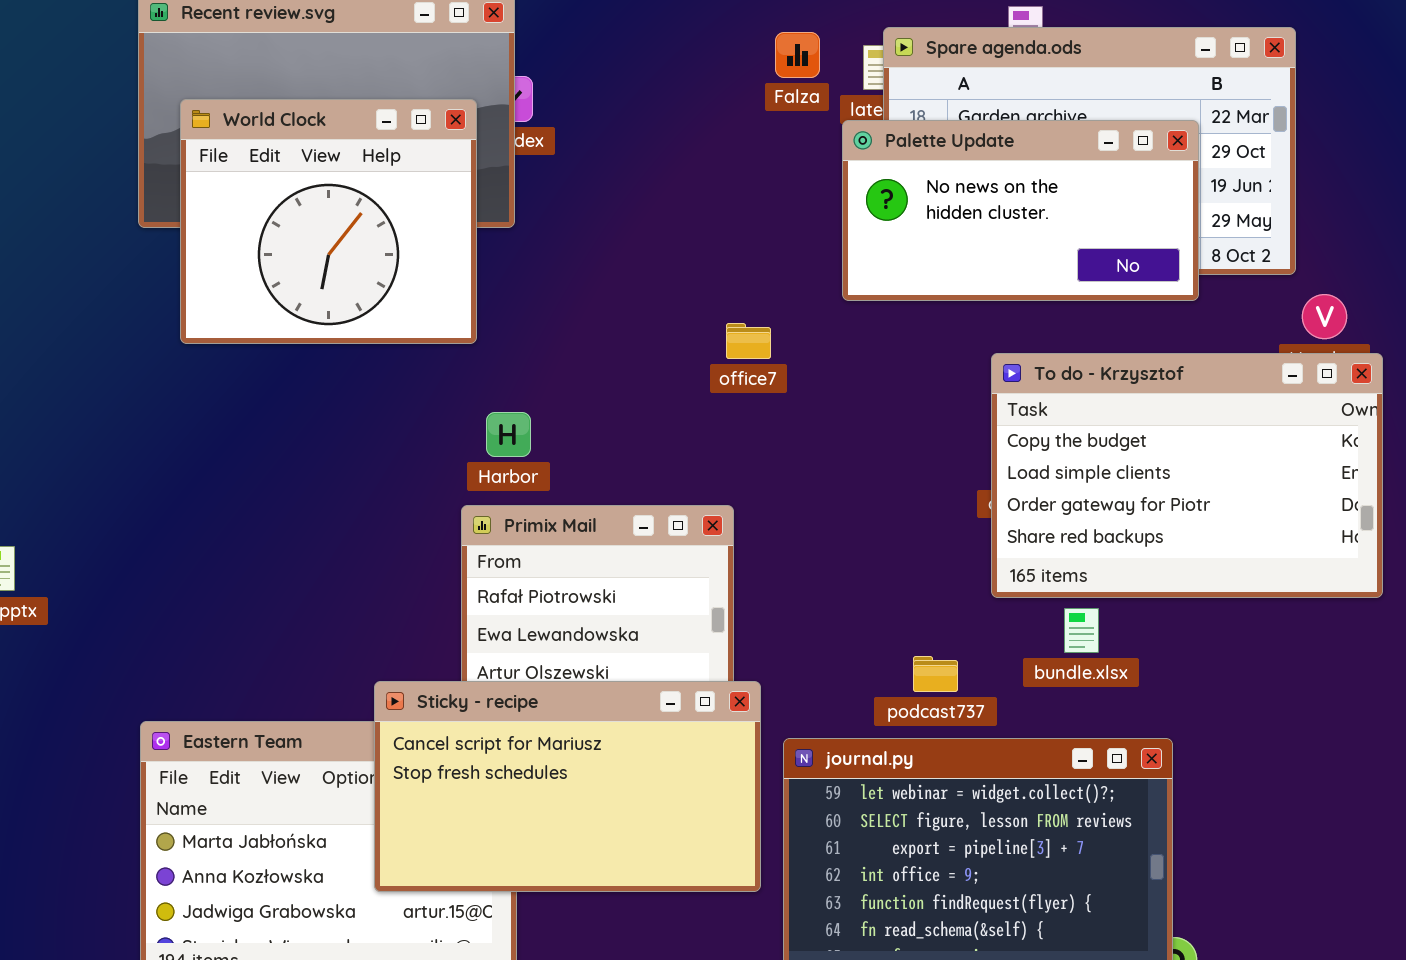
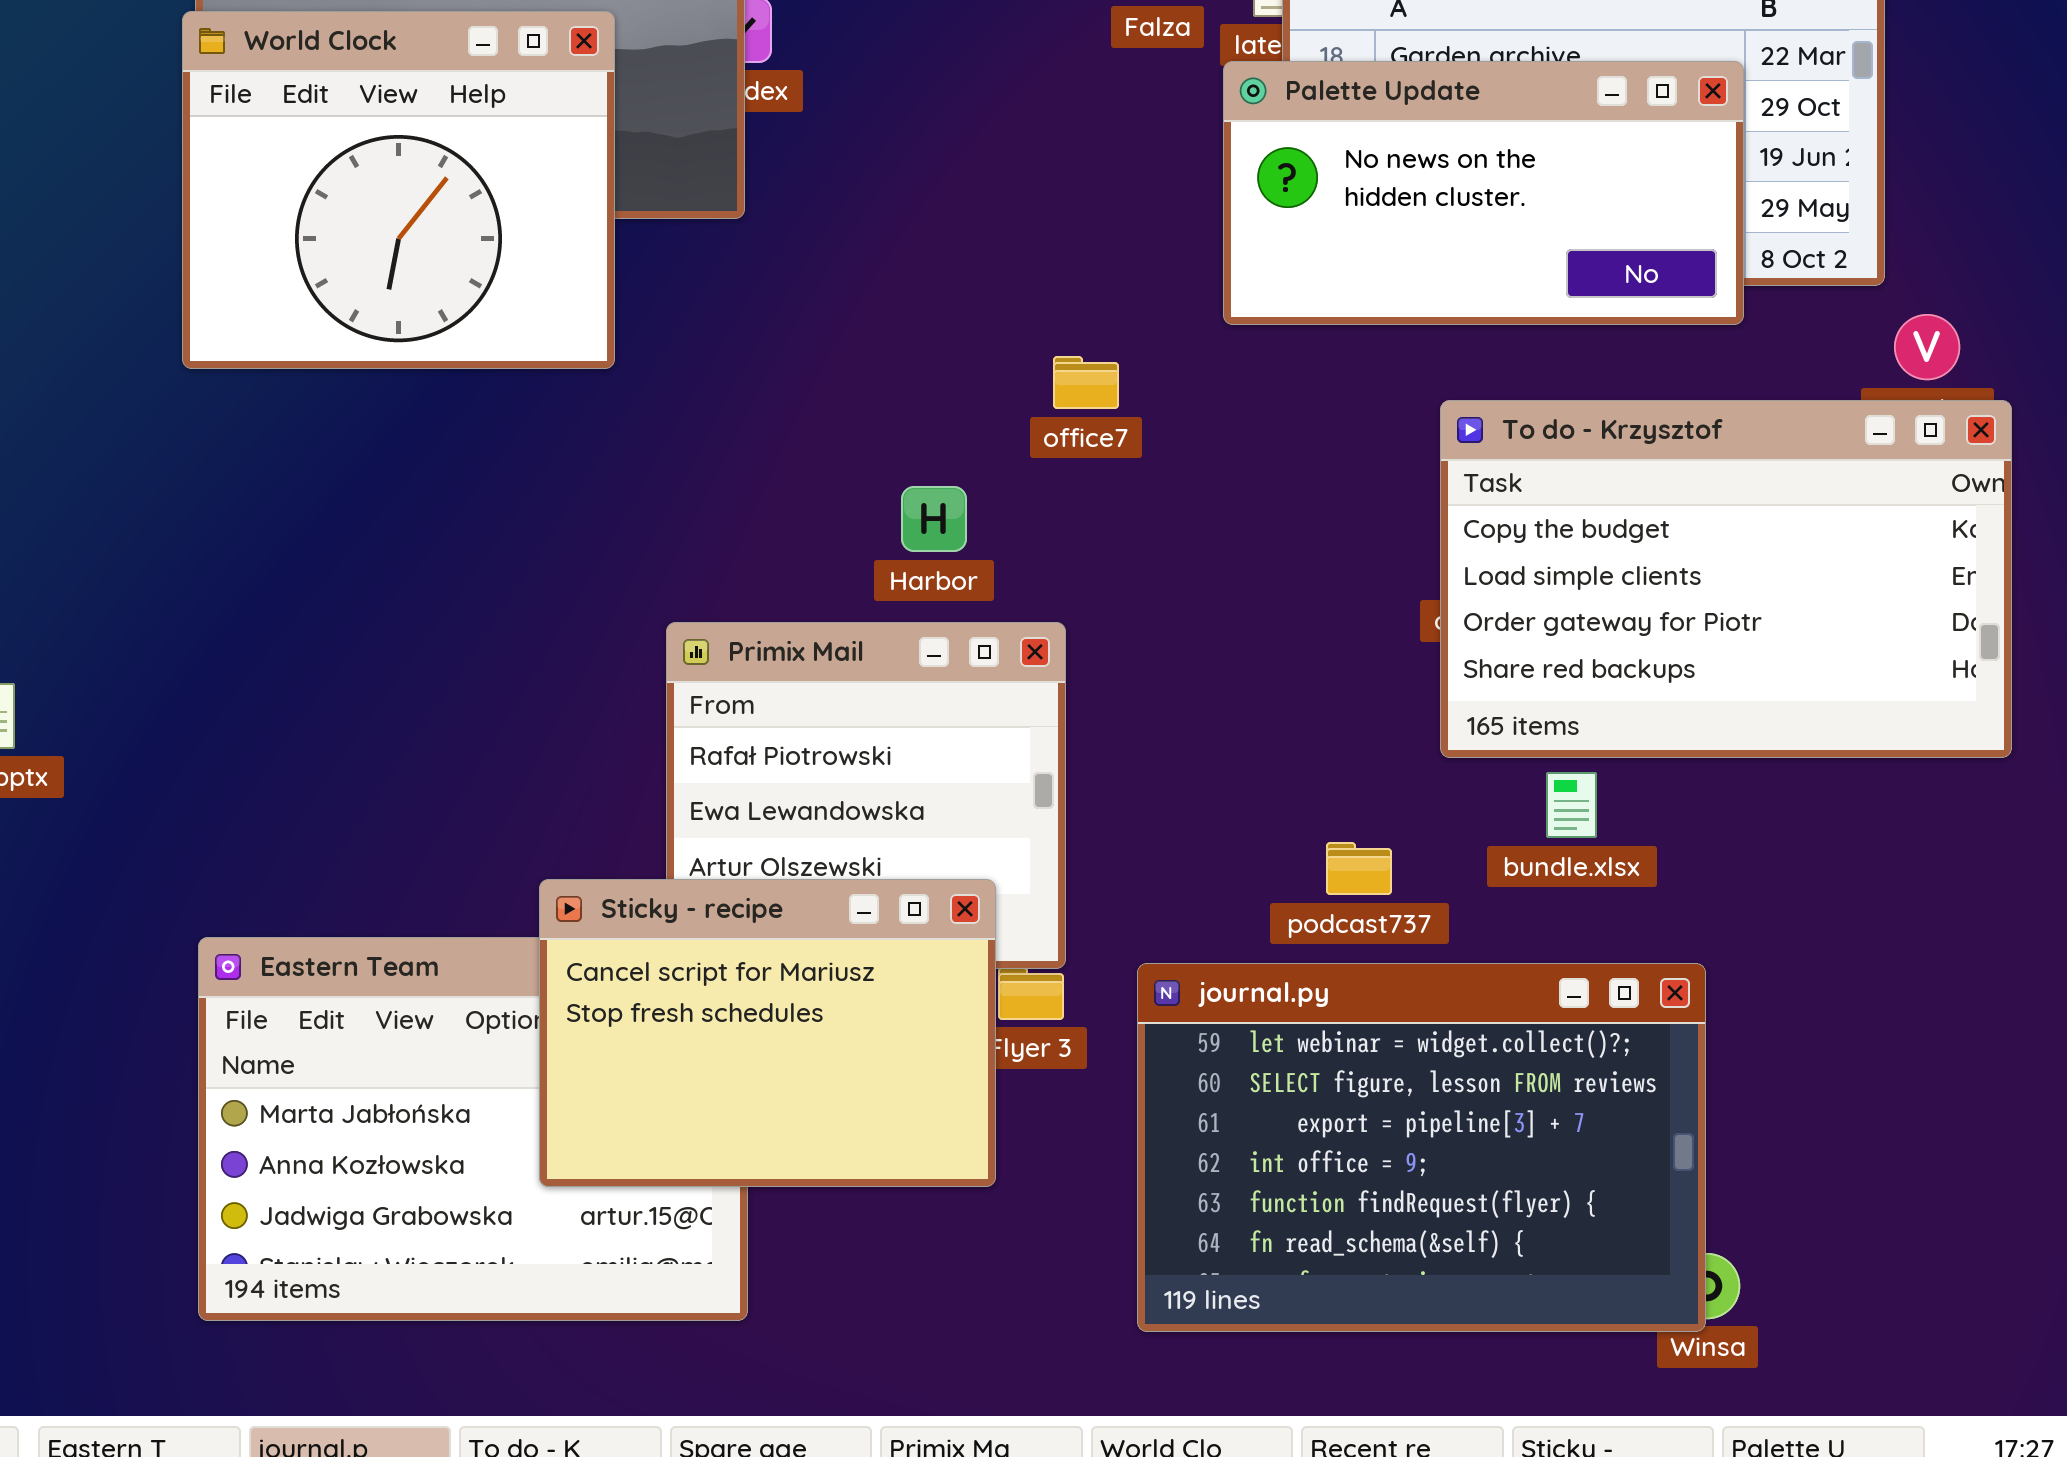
World Clock: [180,99,477,344] -> [182,11,615,369], moved
Harbor: [486,412,531,457] -> [901,486,967,552], moved
Sticky - recipe: [374,681,761,892] -> [539,879,996,1187], resized

